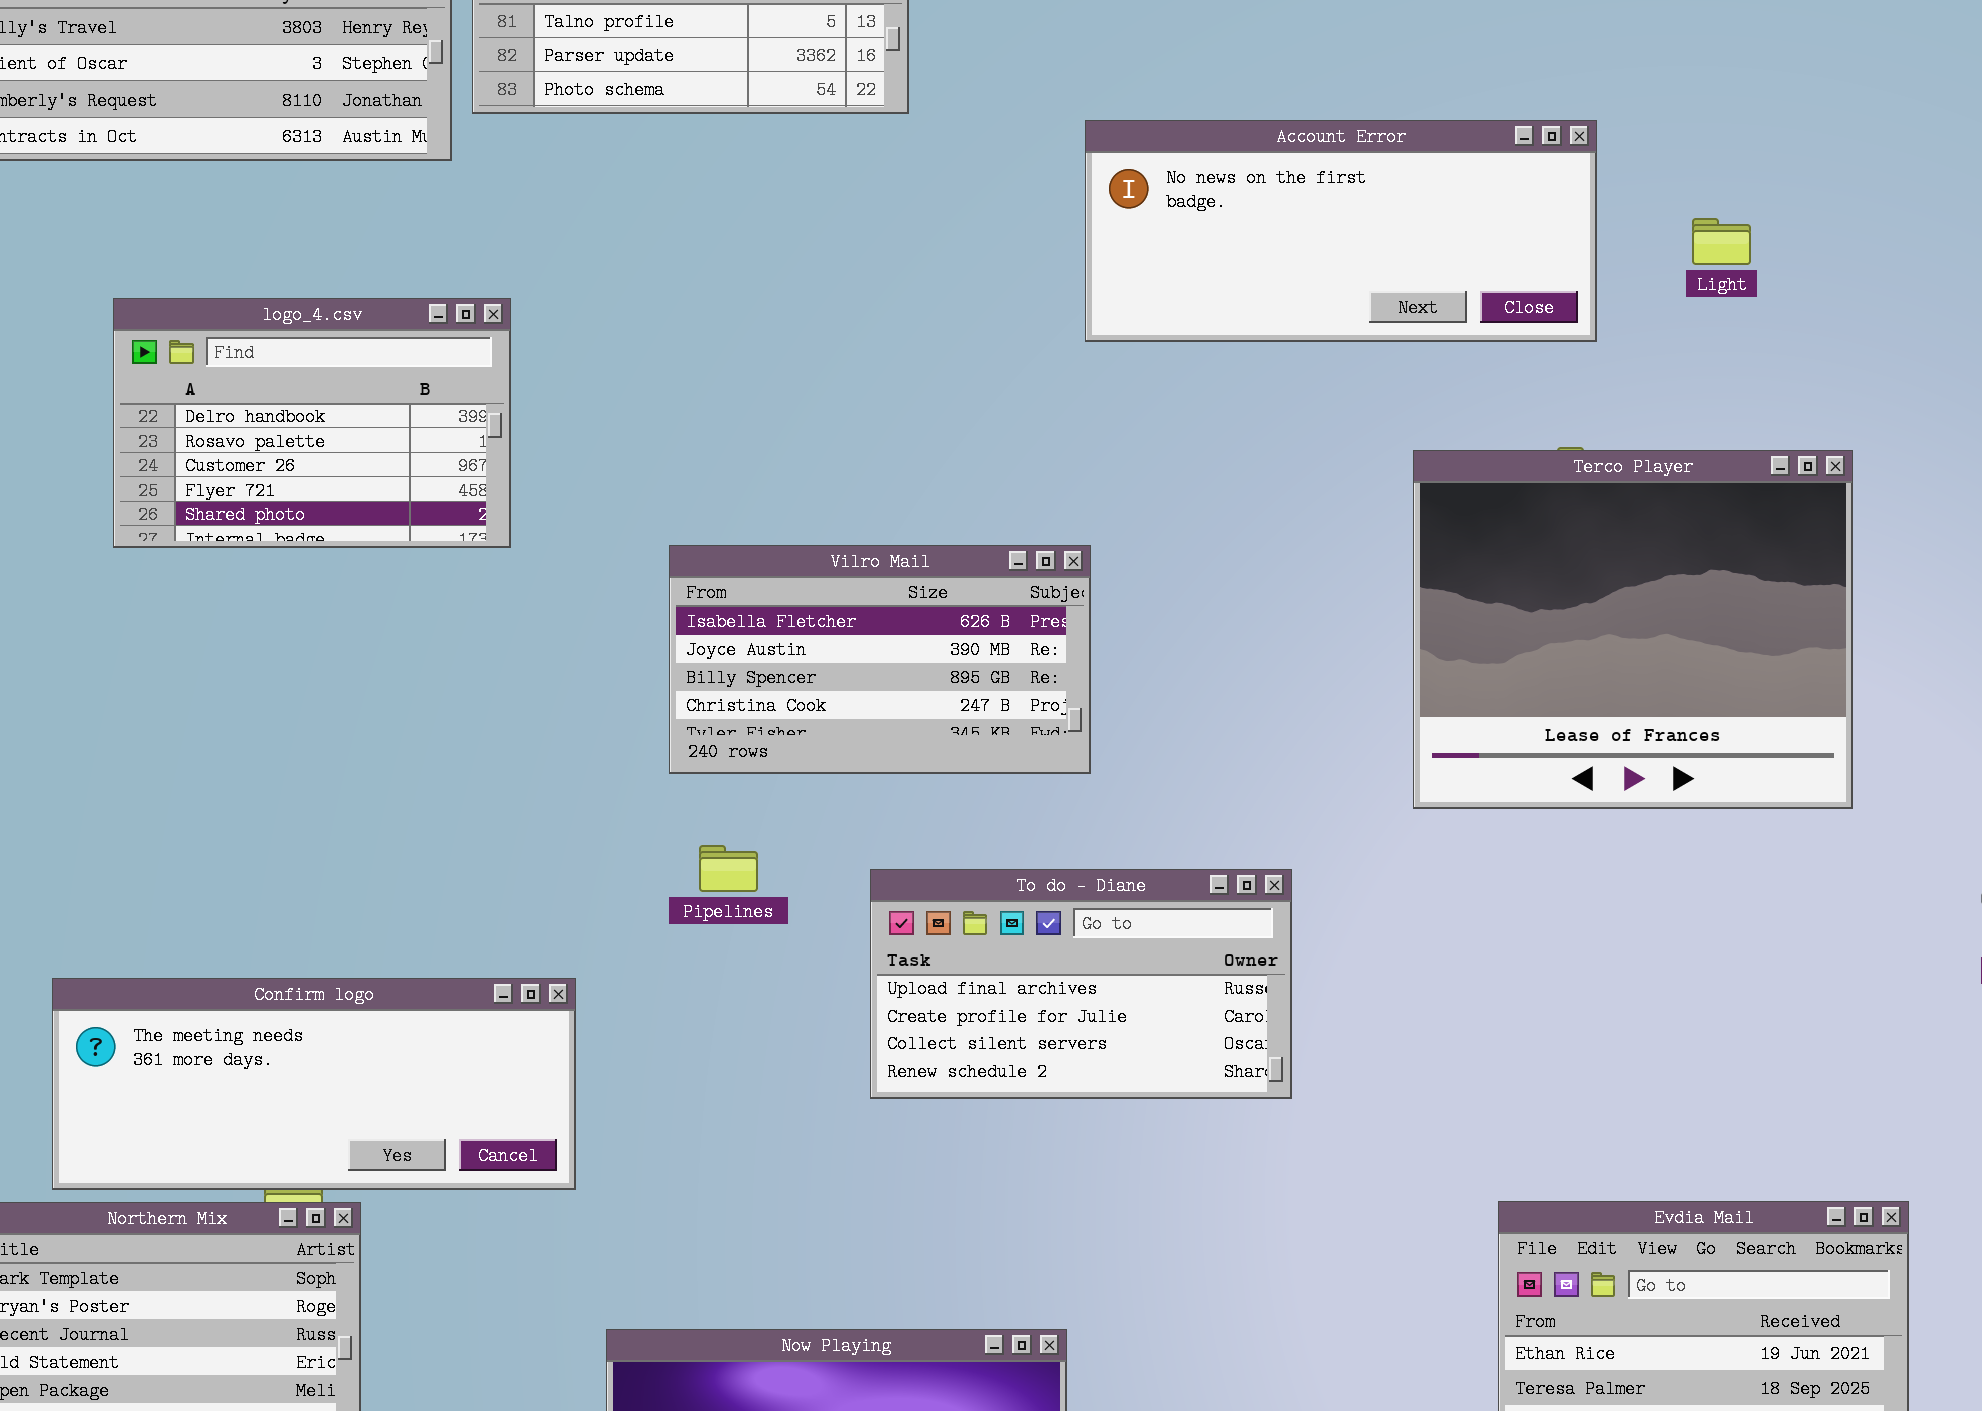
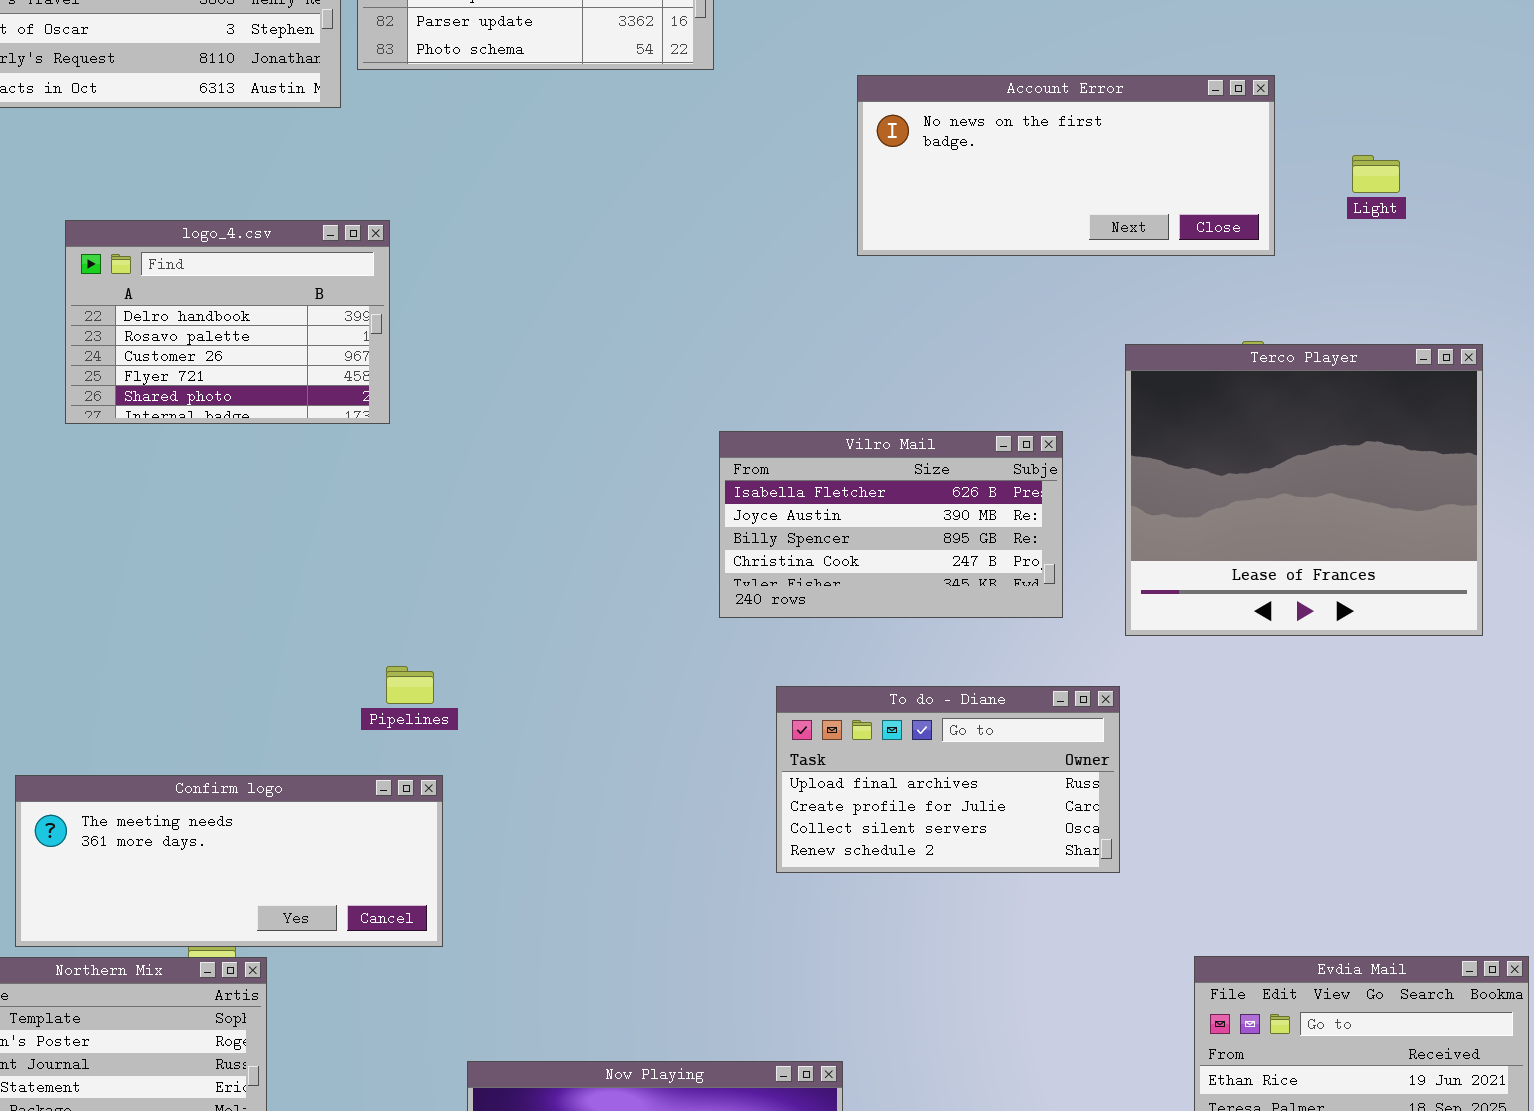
Vilro Mail: [669,545,1091,774] -> [719,431,1063,618], moved
Pipelines: [699,845,758,892] -> [386,666,434,704], moved
To do - Diane: [870,869,1292,1099] -> [776,686,1120,873], moved

